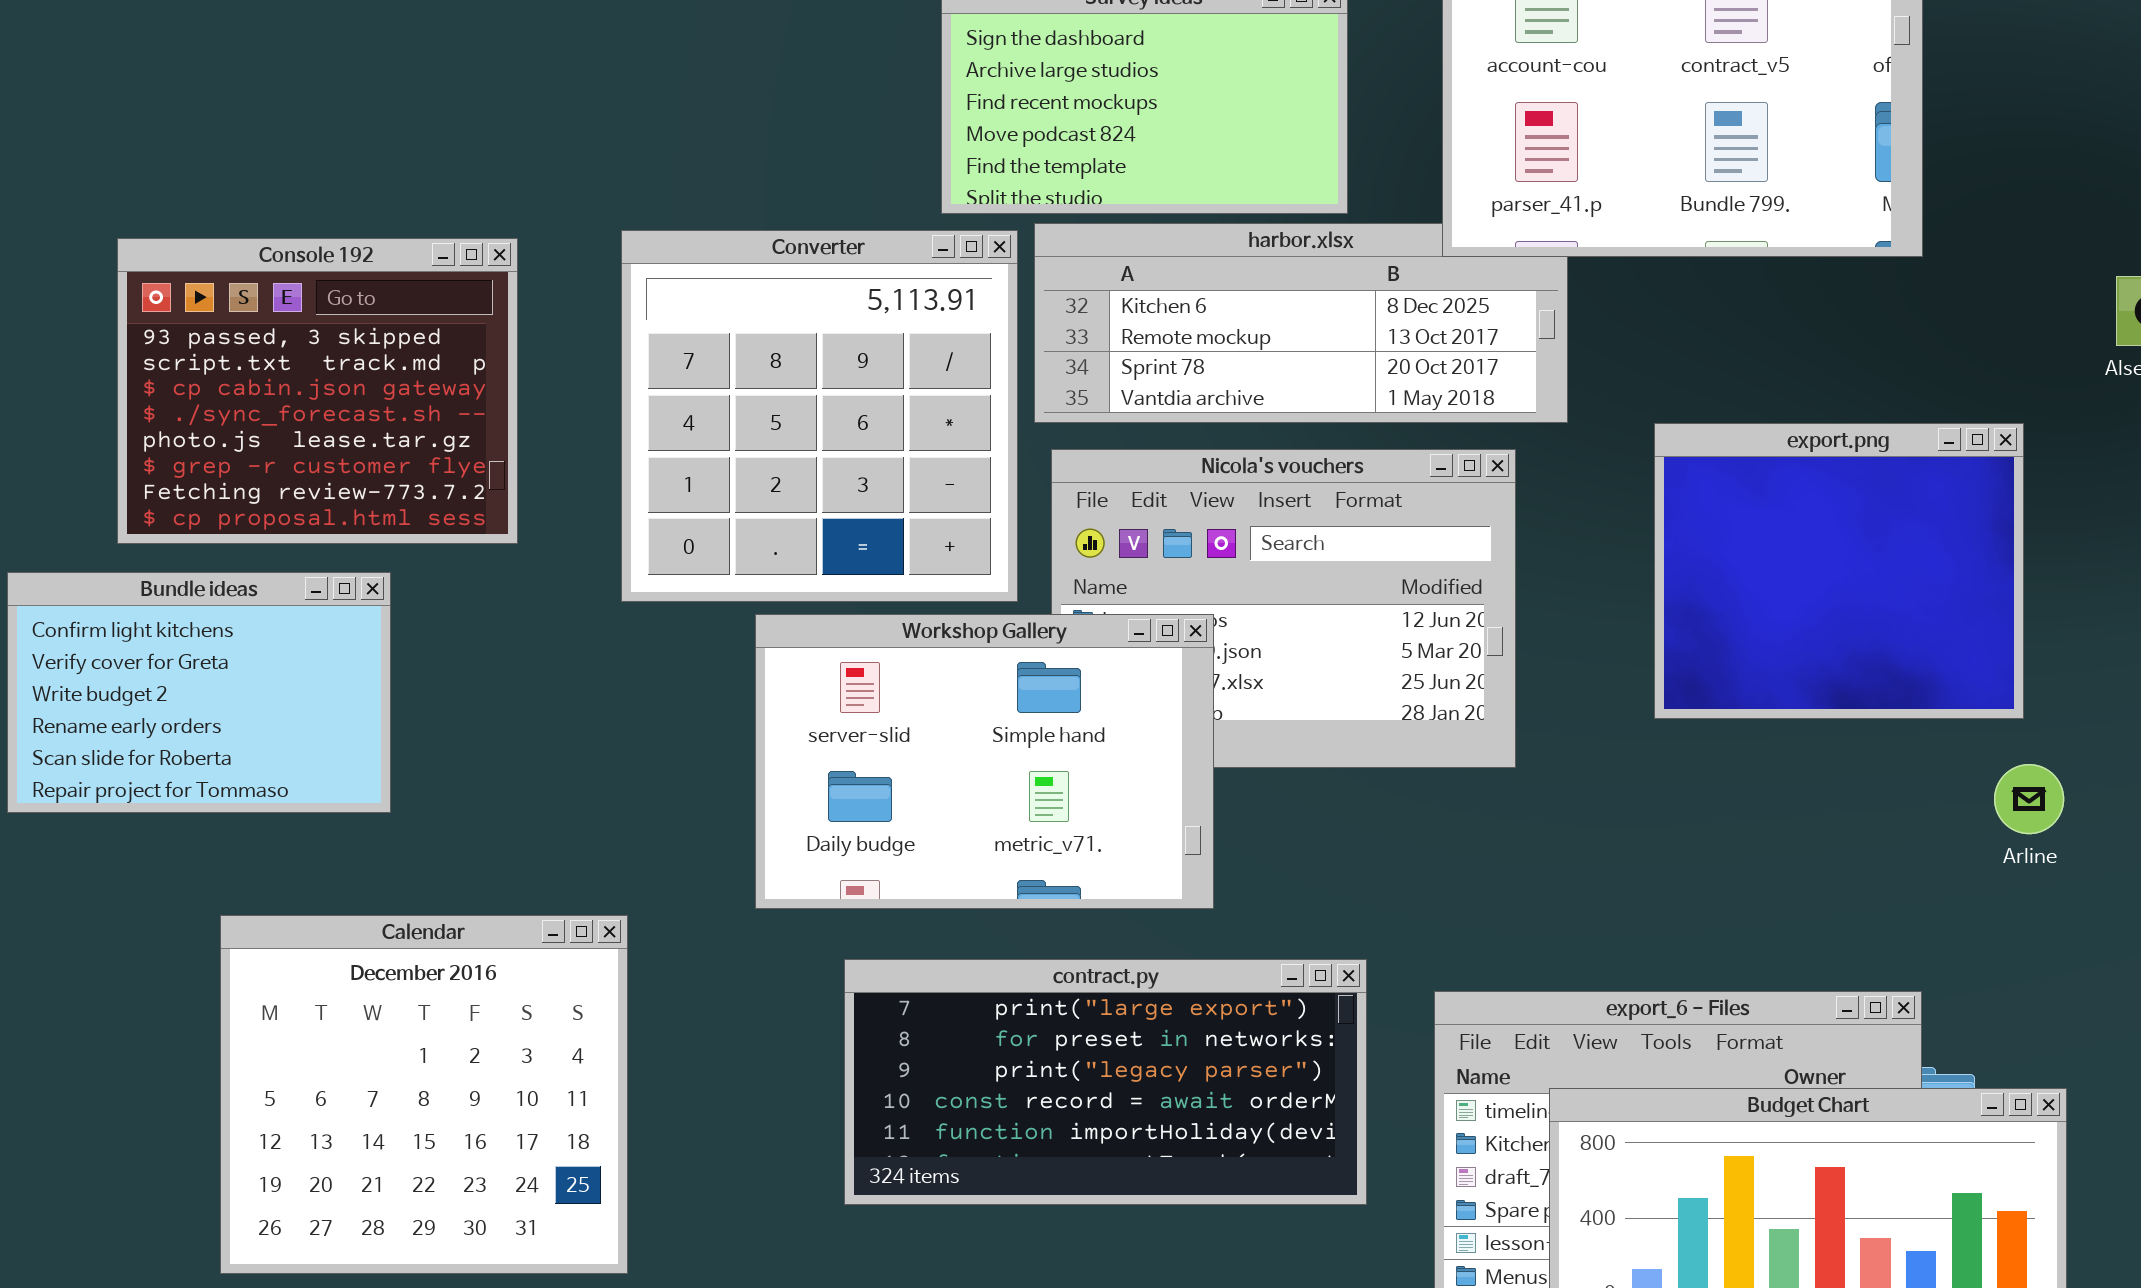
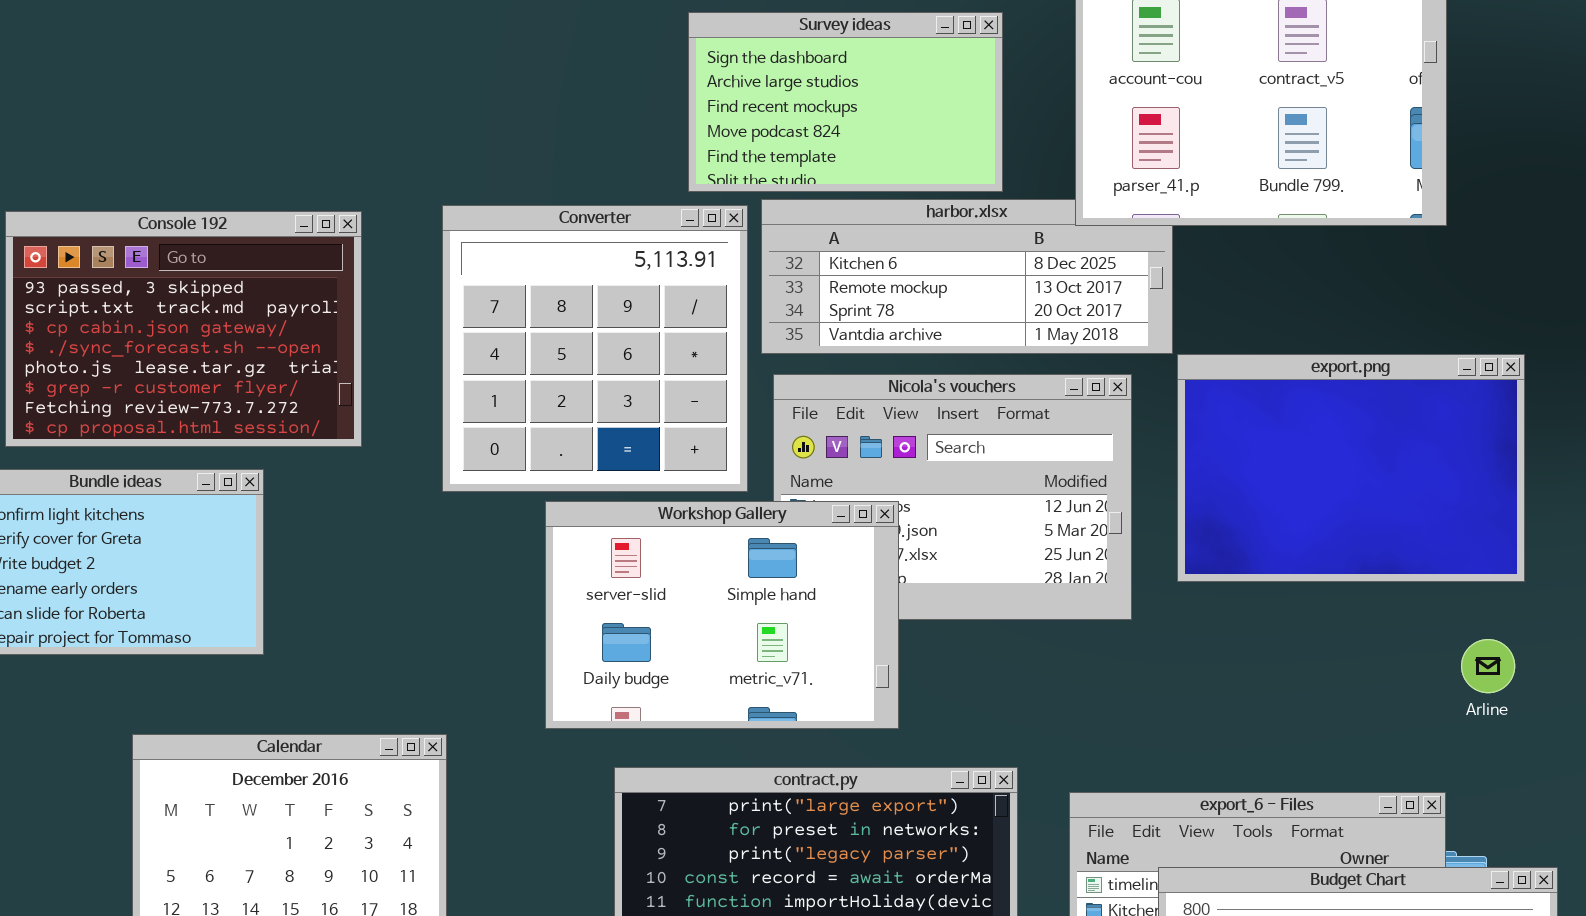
Console 192: [117,238,518,544] -> [5,211,362,447], resized
export.png: [1654,423,2024,719] -> [1177,354,1525,582], resized
Arline: [1994,764,2064,834] -> [1461,639,1515,693], moved

